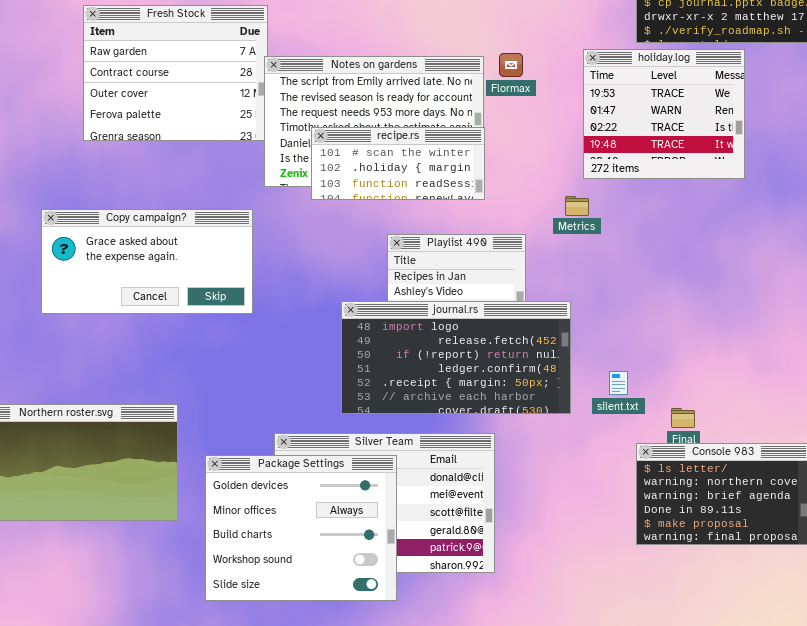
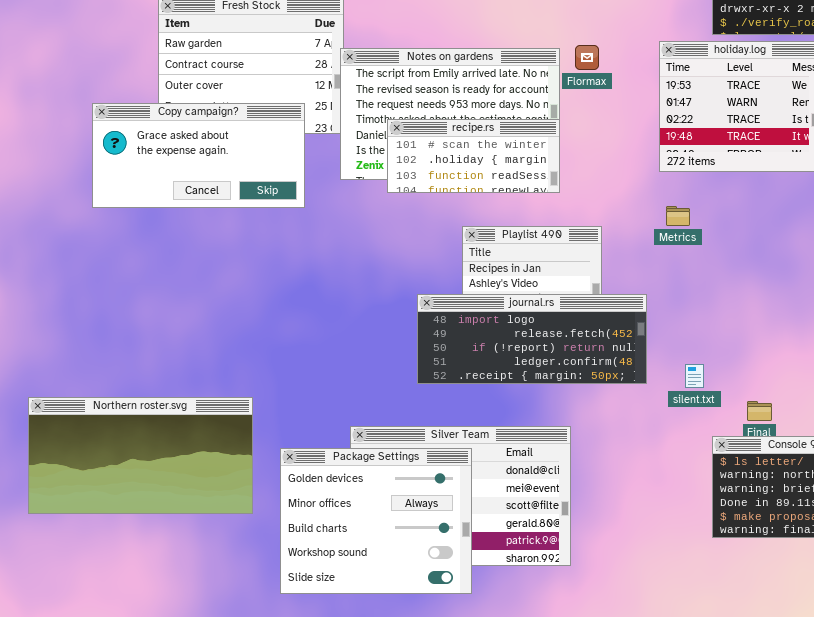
Metrics: [565,196,589,216] -> [666,206,690,226], moved
Copy campaign?: [41,209,253,314] -> [92,103,305,208], moved
journal.rs: [341,301,571,414] -> [417,294,647,384], resized

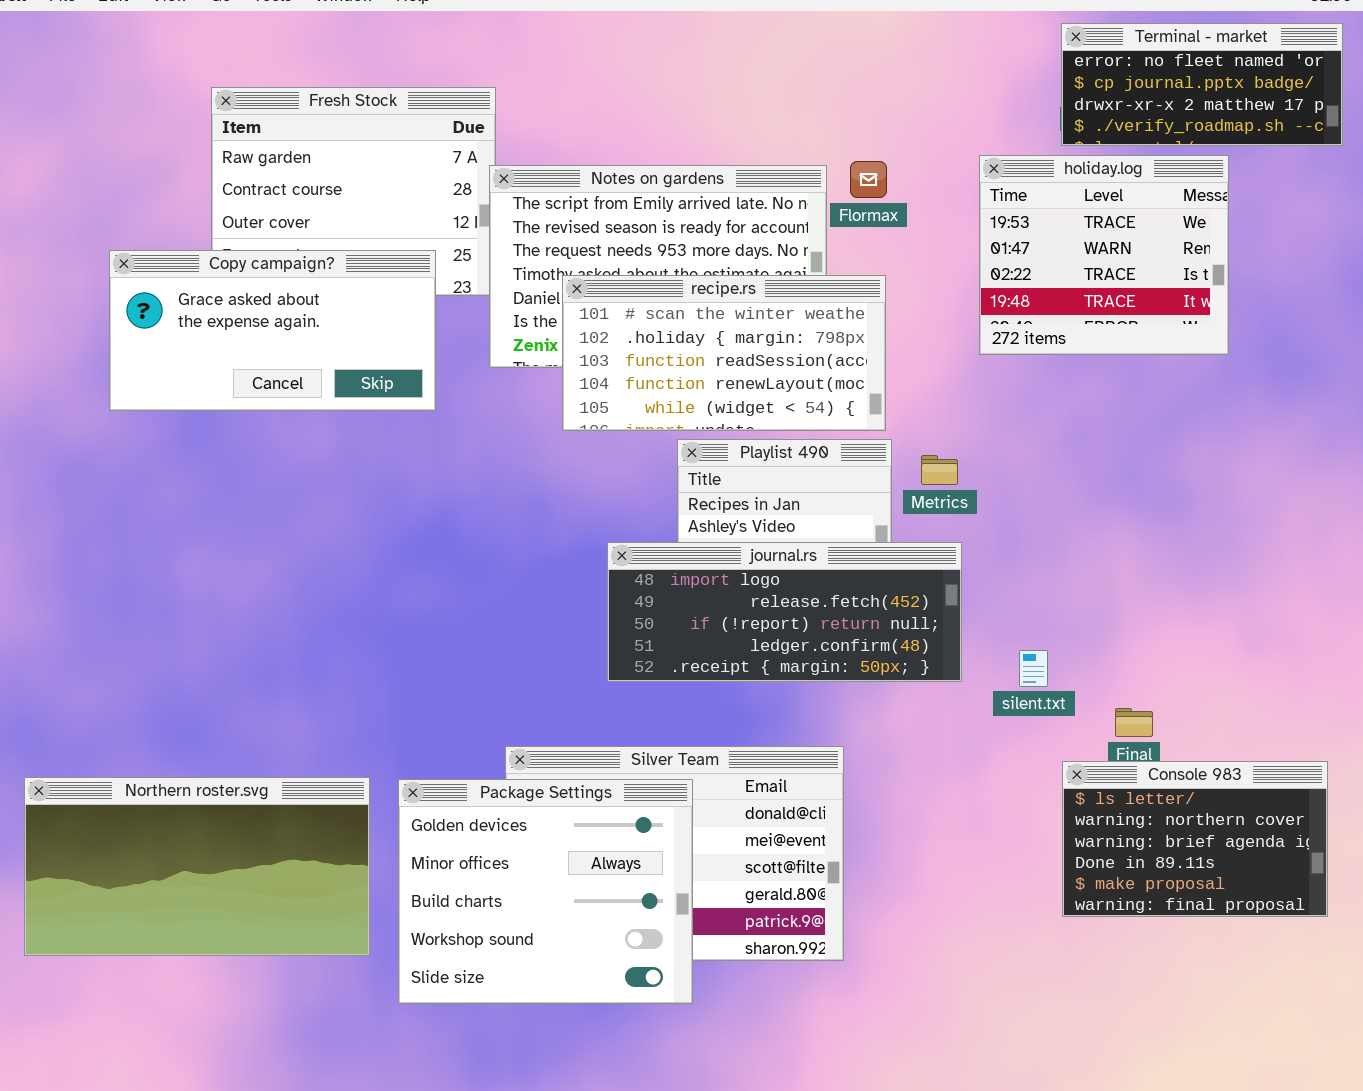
recipe.rs: [387,119,560,193] -> [562,275,886,431], resized
Metrics: [666,206,690,226] -> [921,455,958,485], moved
Northern roster.svg: [28,397,253,514] -> [24,777,370,956], moved

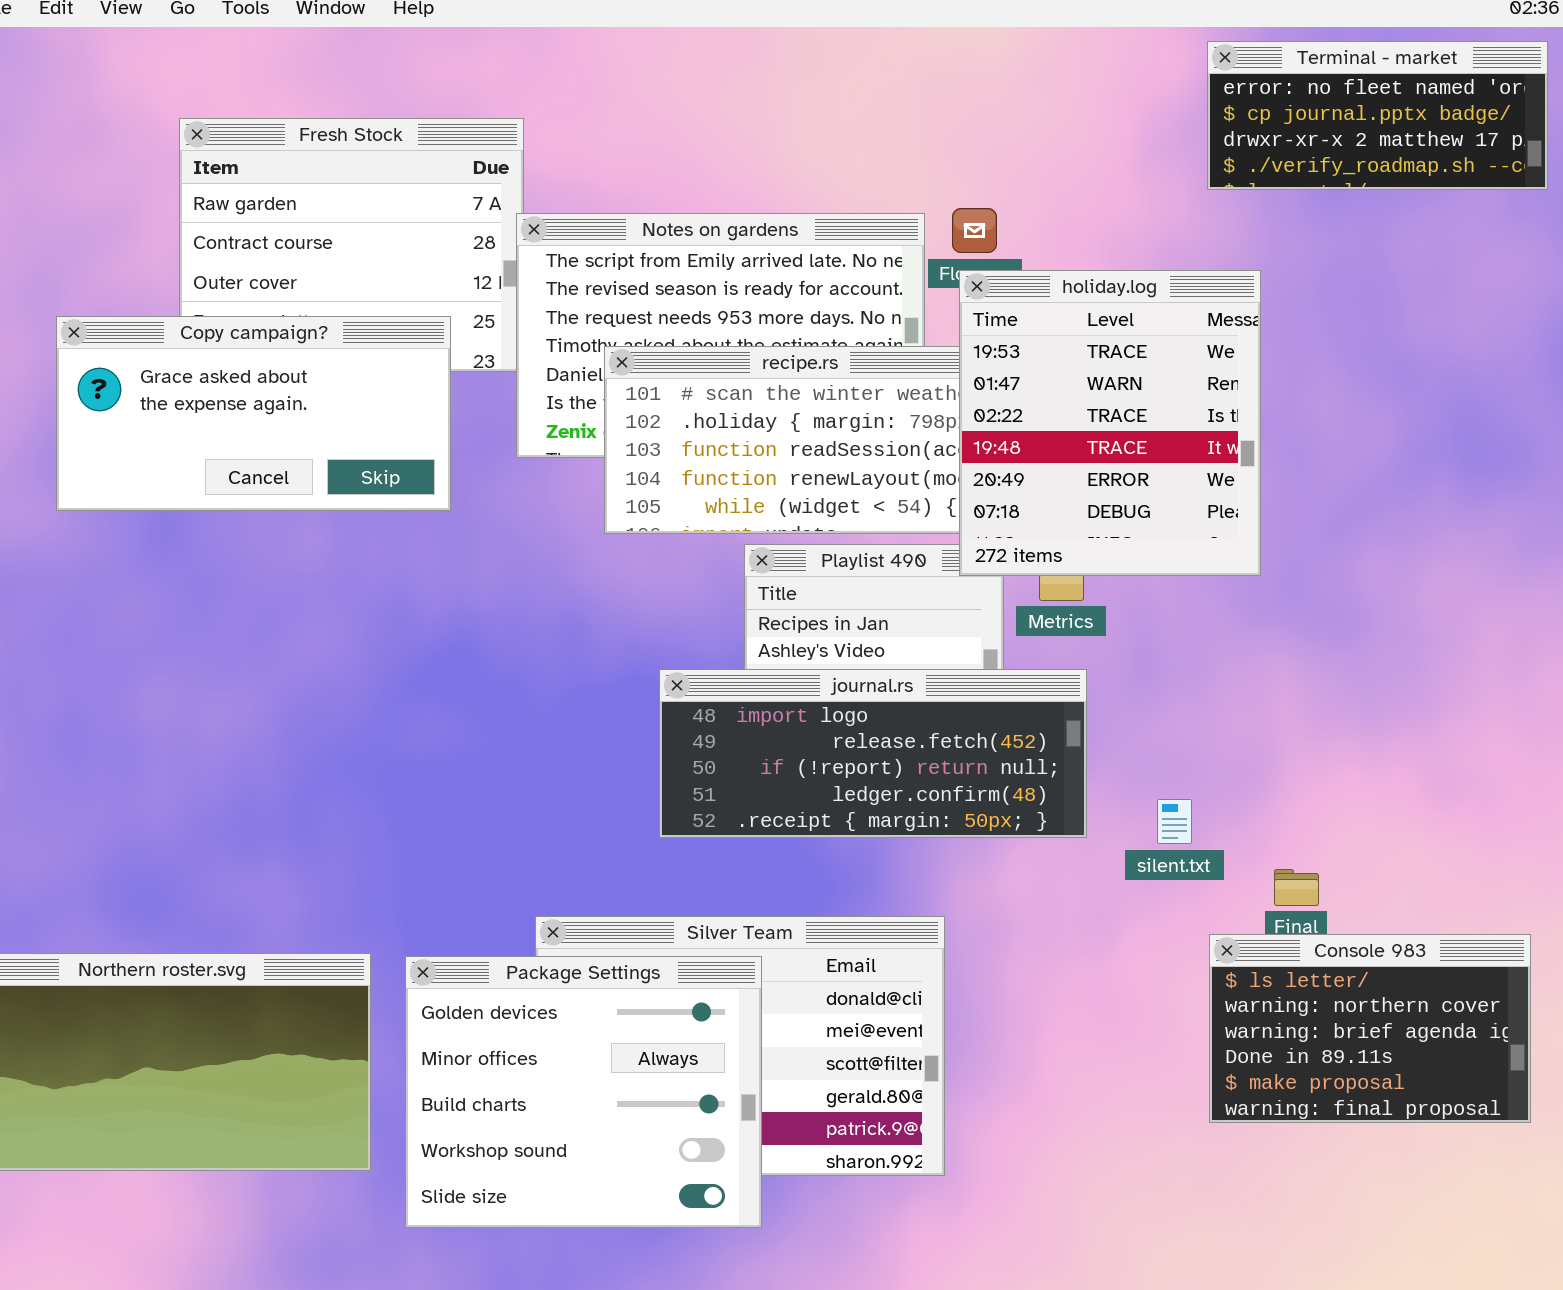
holiday.log: [979,155,1229,355] -> [959,270,1261,576], moved, resized

